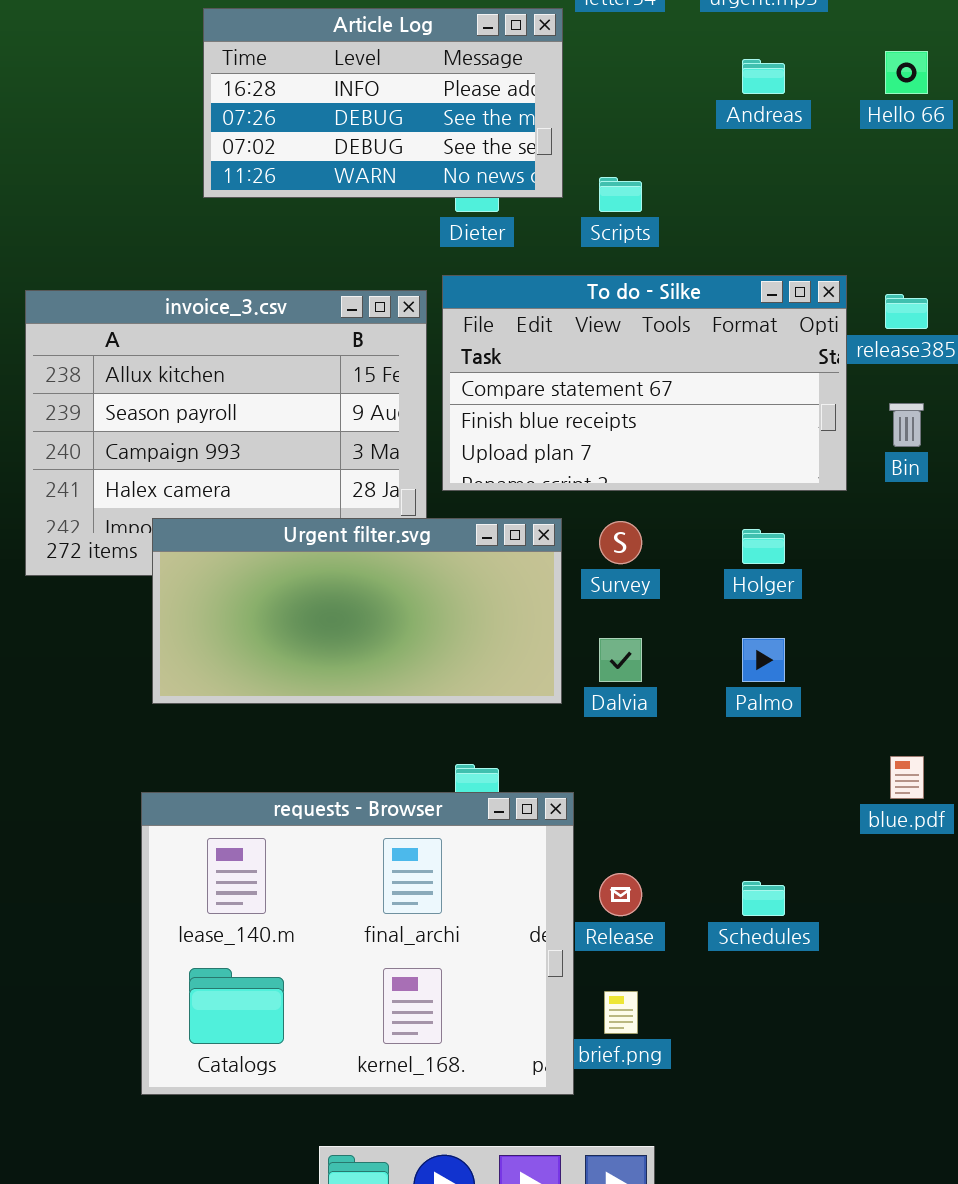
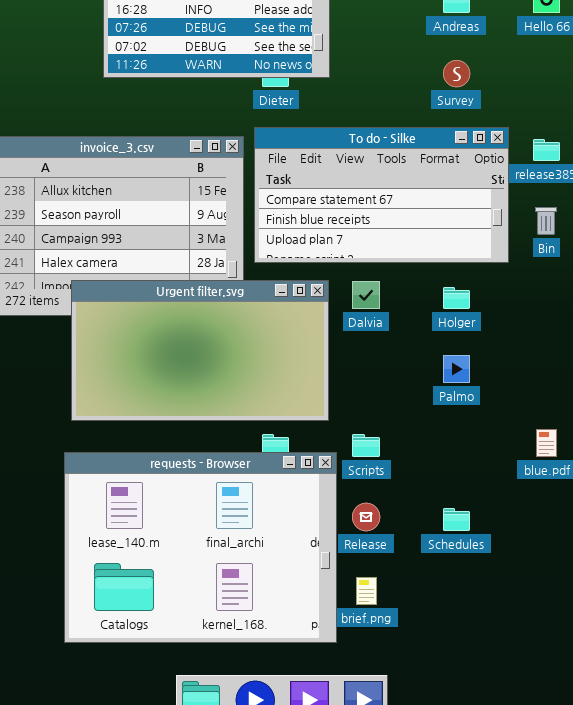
Scripts: [599,177,642,212] -> [352,434,380,457], moved
Urgent filter.svg: [152,518,562,704] -> [71,280,329,421], resized
Survey: [599,521,642,564] -> [443,60,470,87], moved
Dalvia: [599,638,642,682] -> [352,281,380,309], moved

